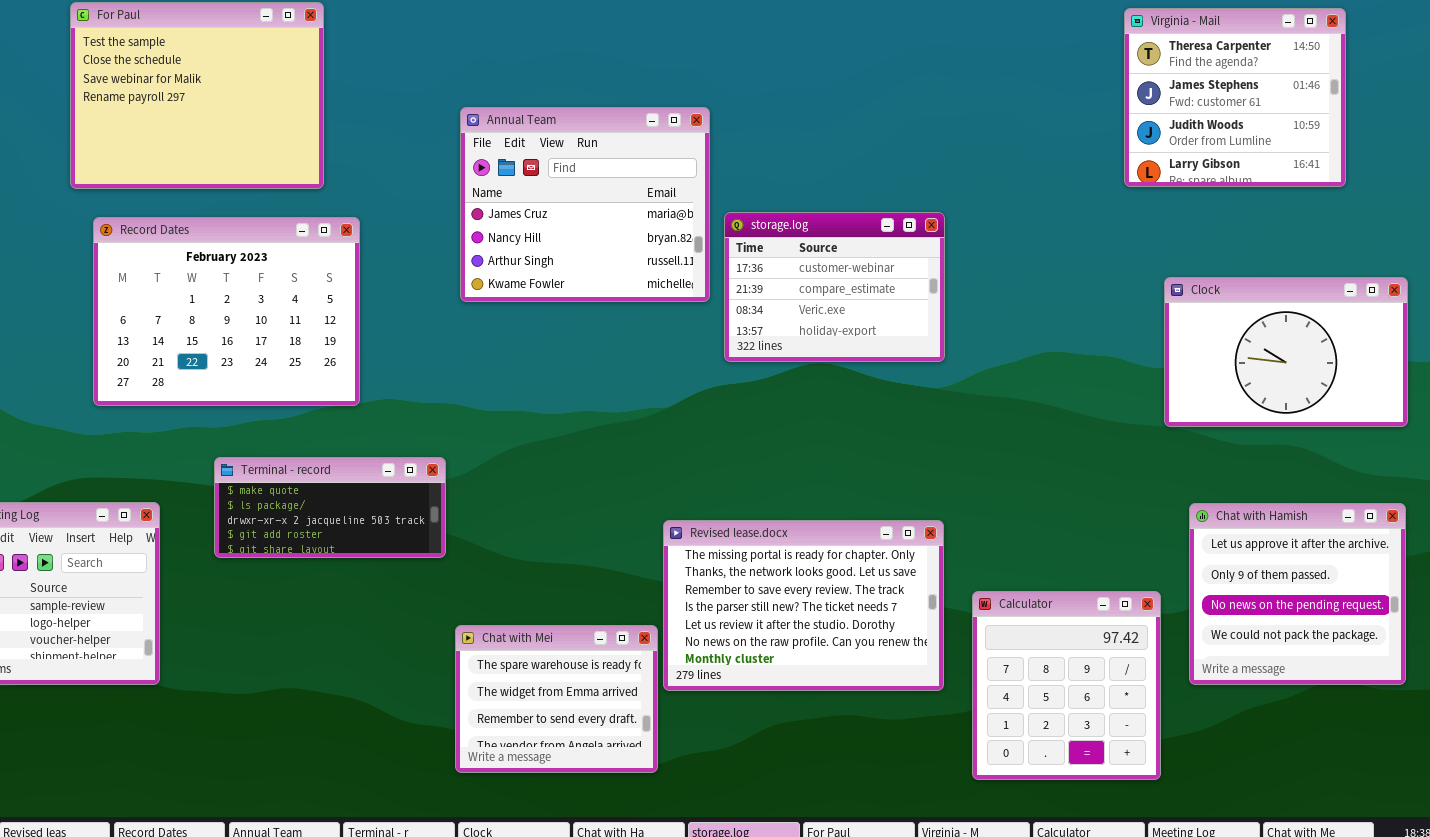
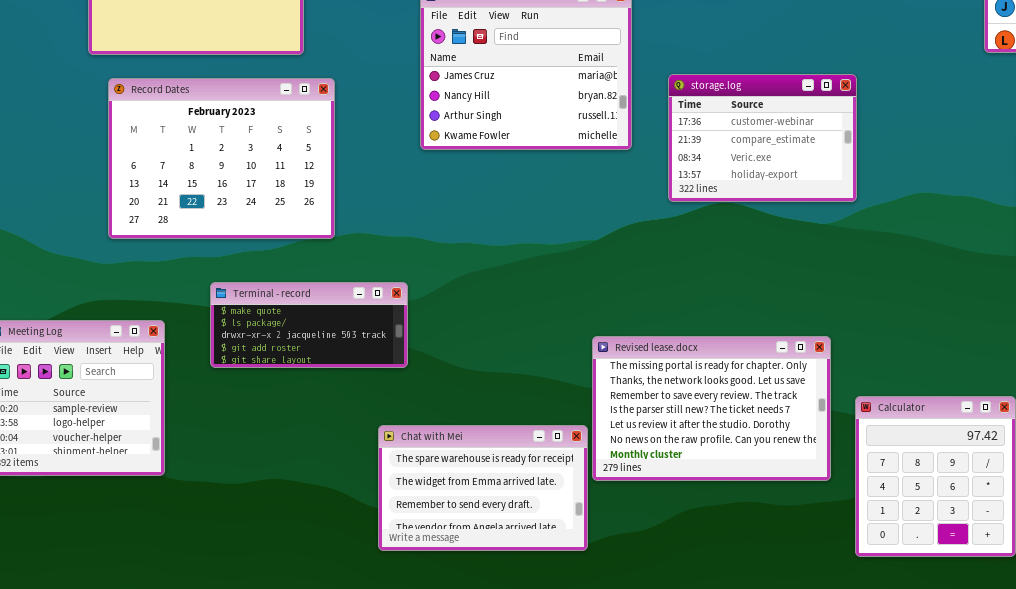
storage.log: [724,212,945,362] -> [668,74,857,202], moved
Chat with Mei: [455,625,658,773] -> [378,425,588,551], resized

